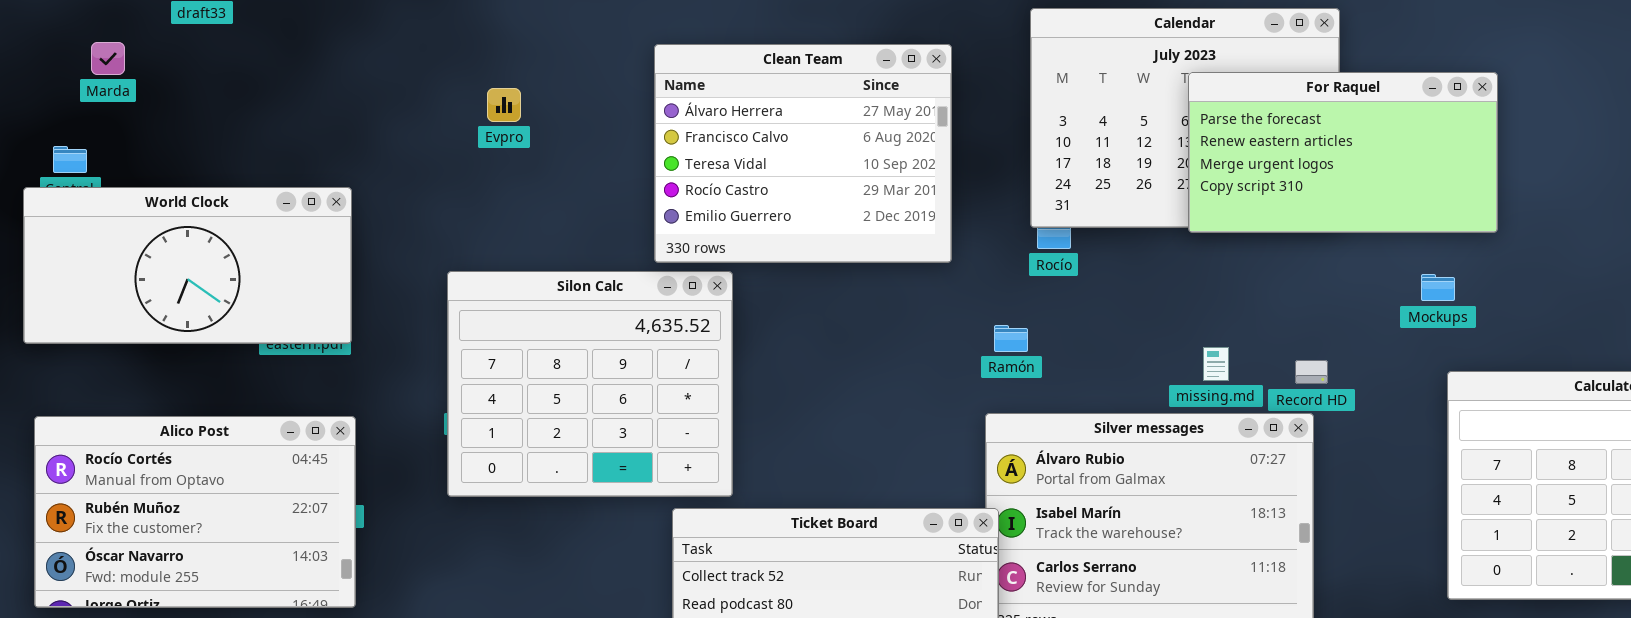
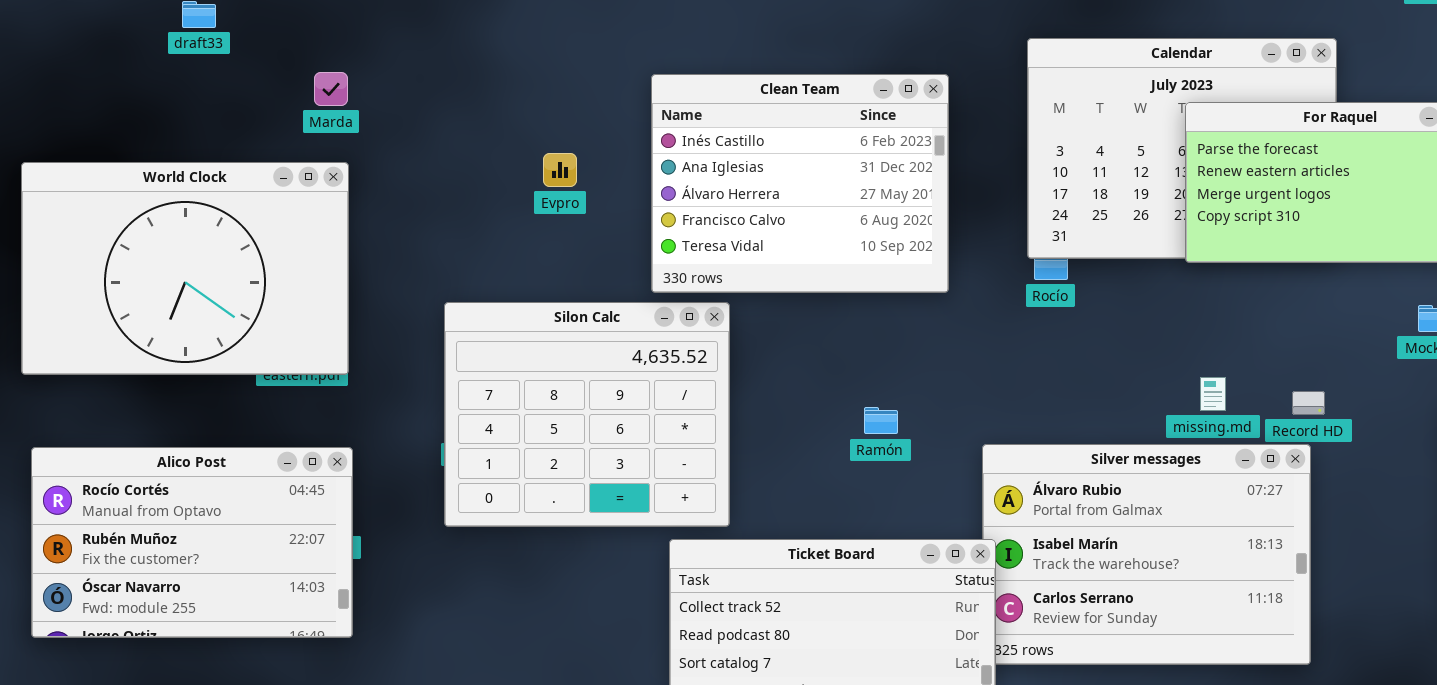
Marda: [91,42,125,75] -> [314,72,348,106], moved
Clean Team: [654,44,952,263] -> [651,74,949,293], scrolled up 2 rows
Evpro: [487,88,521,122] -> [543,153,577,187], moved
World Clock: [23,187,352,344] -> [21,162,349,375], resized
Ramón: [994,325,1028,352] -> [864,407,898,434], moved

